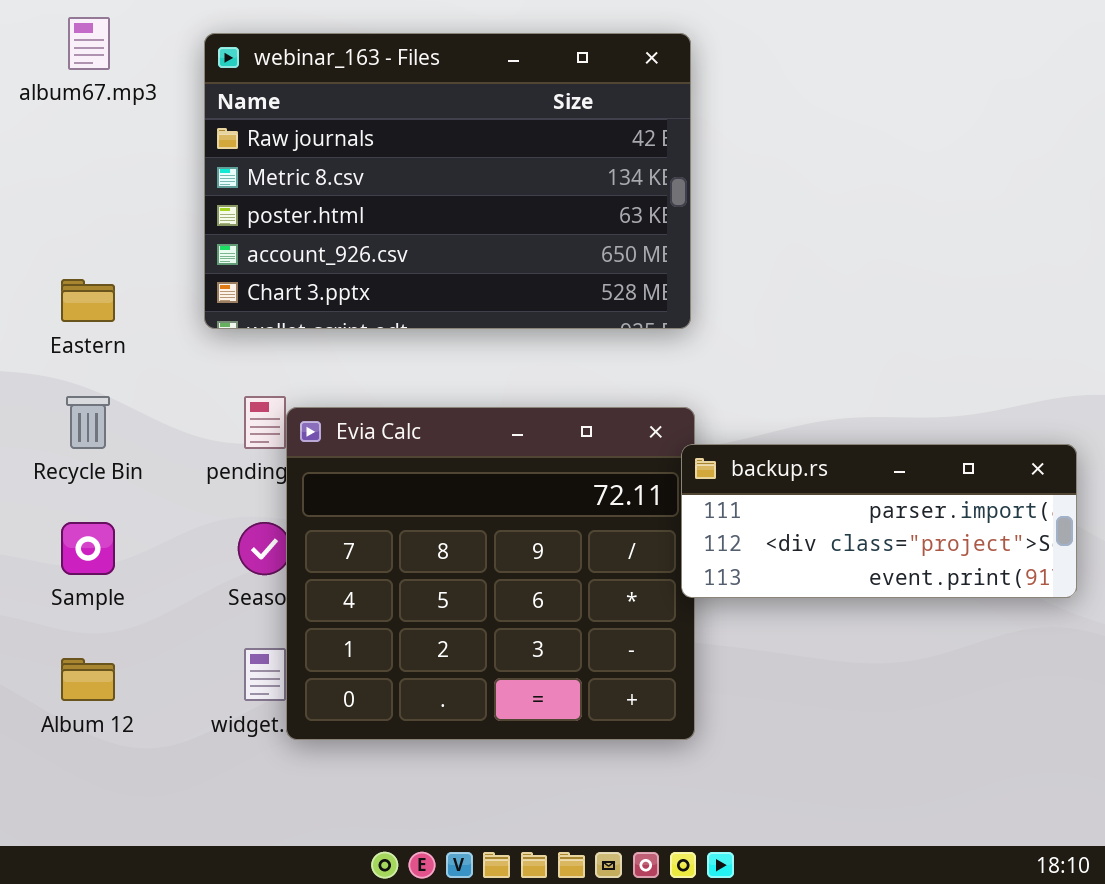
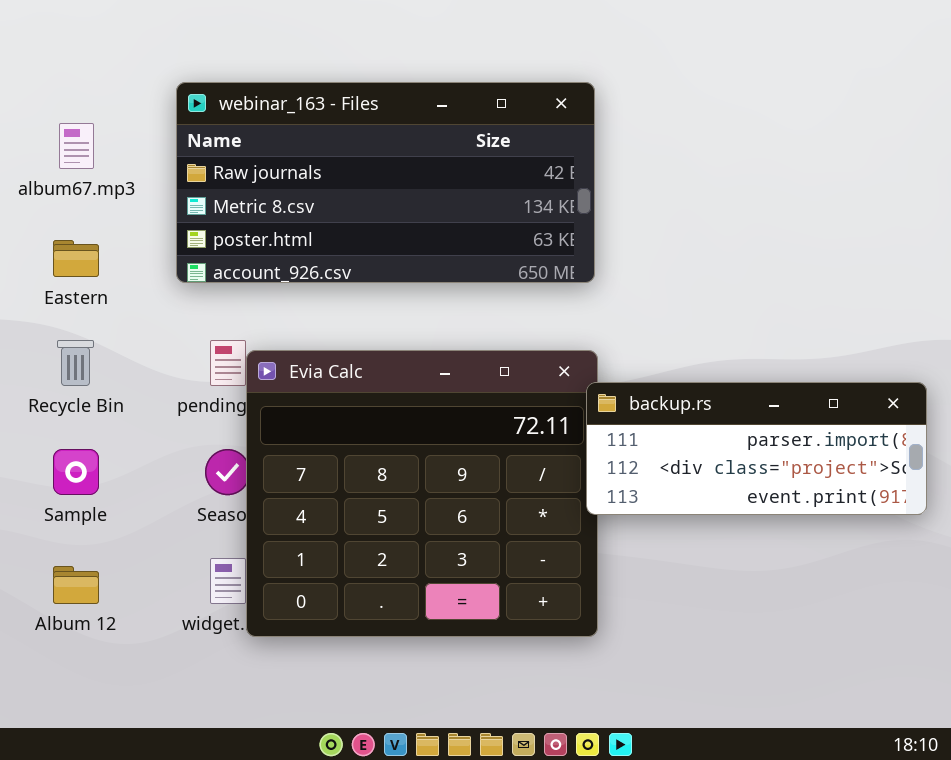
album67.mp3: [68,17,110,70] -> [59,123,94,169], moved
webinar_163 - Files: [204,33,691,329] -> [176,82,595,283], resized

